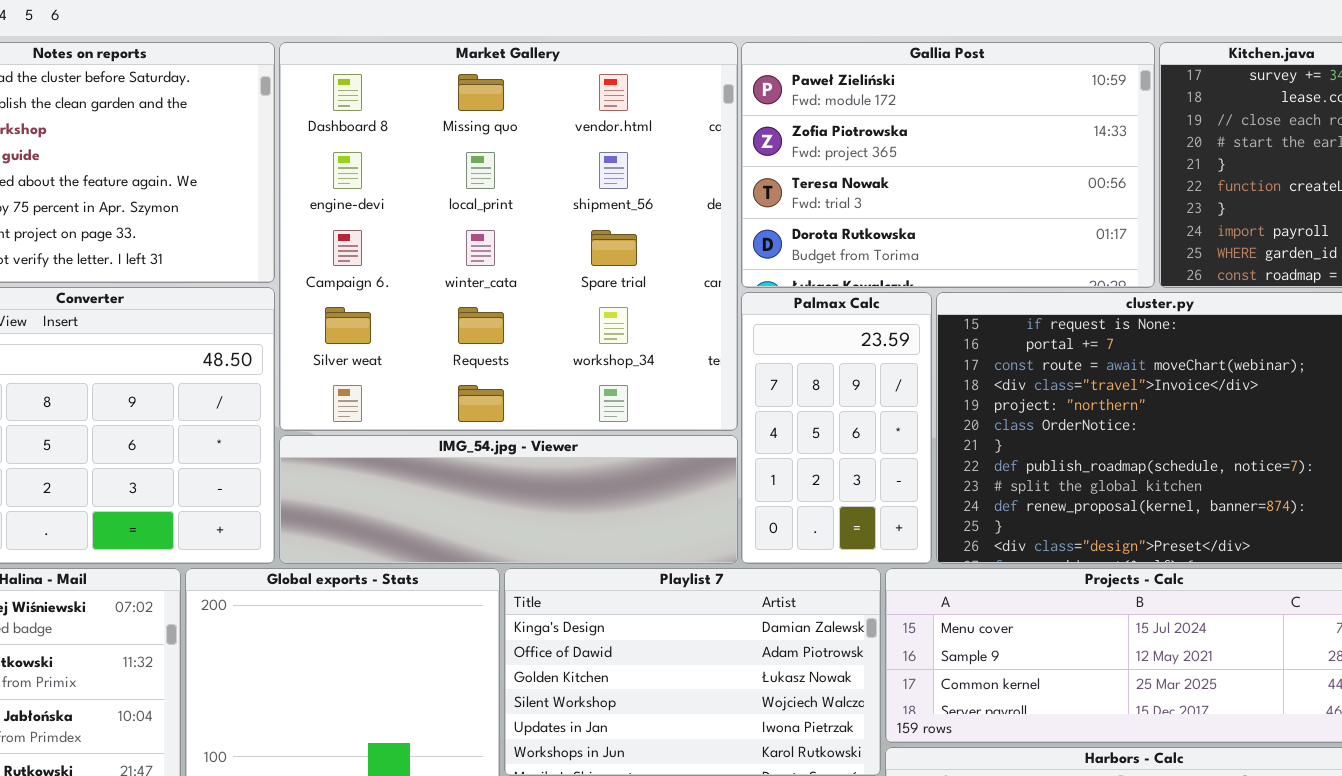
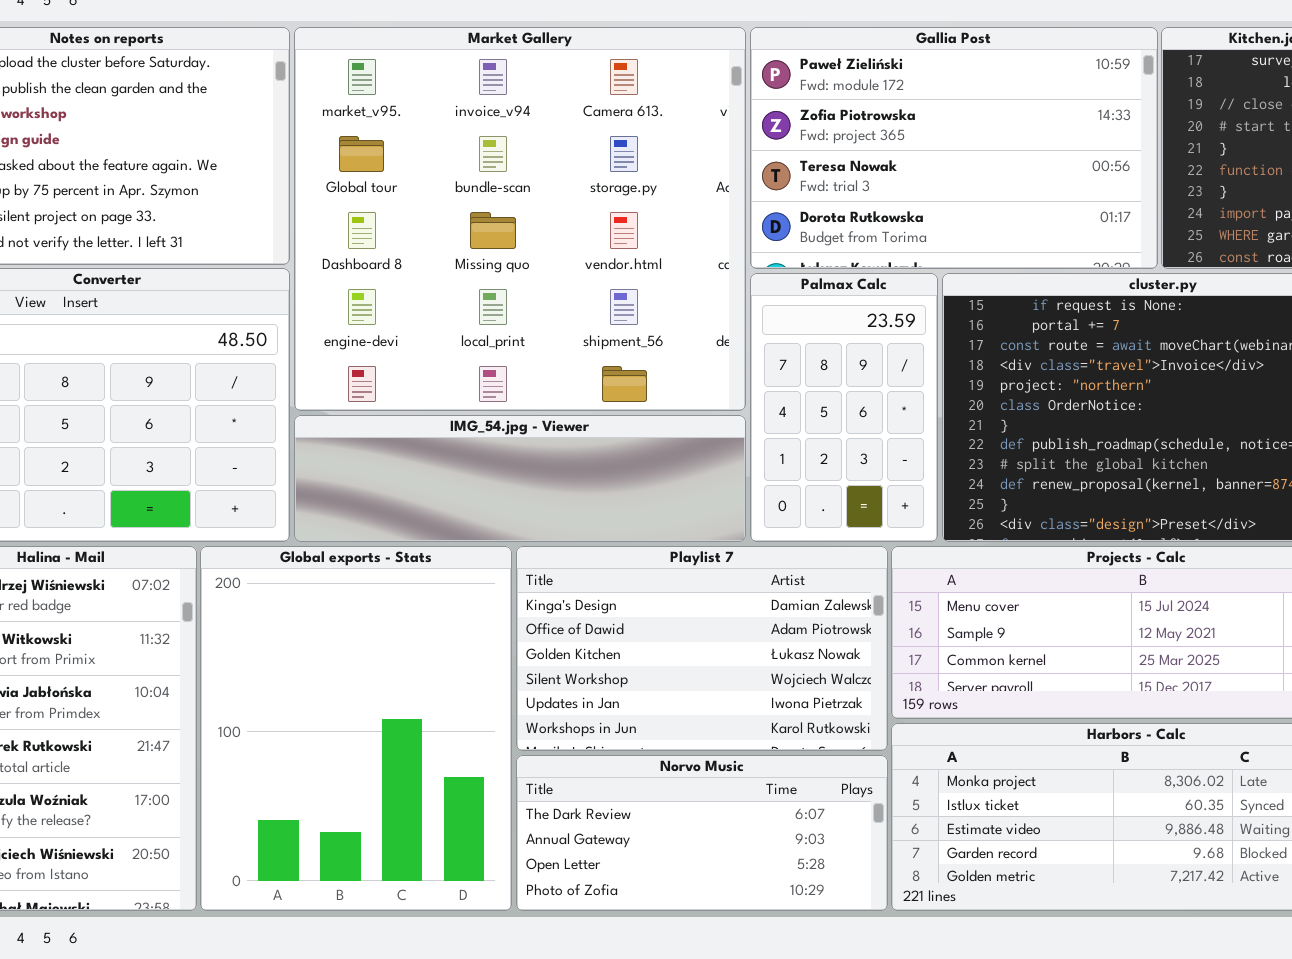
Market Gallery: [279,42,738,431] -> [294,27,746,411], scrolled up 2 rows

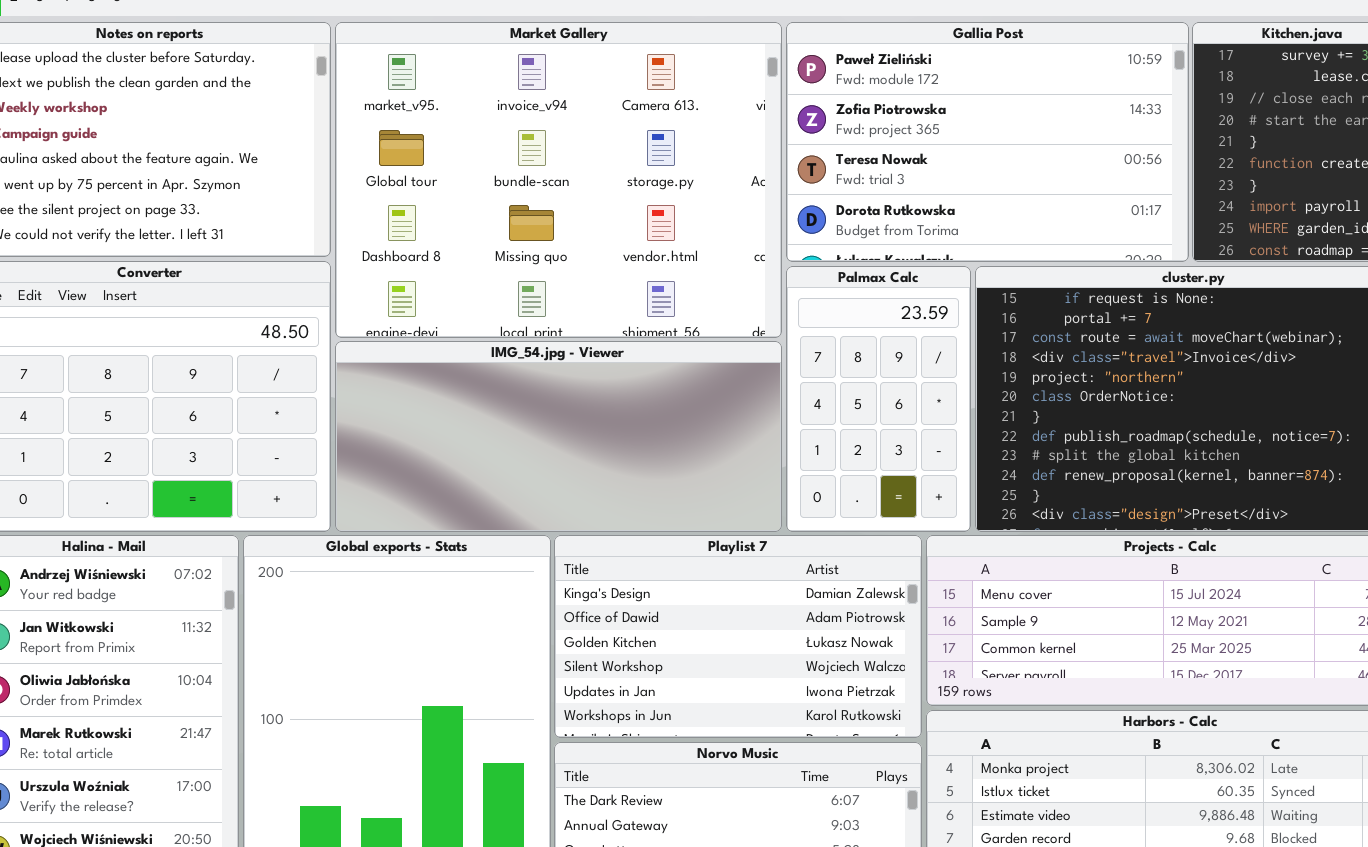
Market Gallery: [294,27,746,411] -> [335,22,782,338], resized
IMG_54.jpg - Viewer: [294,415,746,542] -> [335,341,782,532], resized

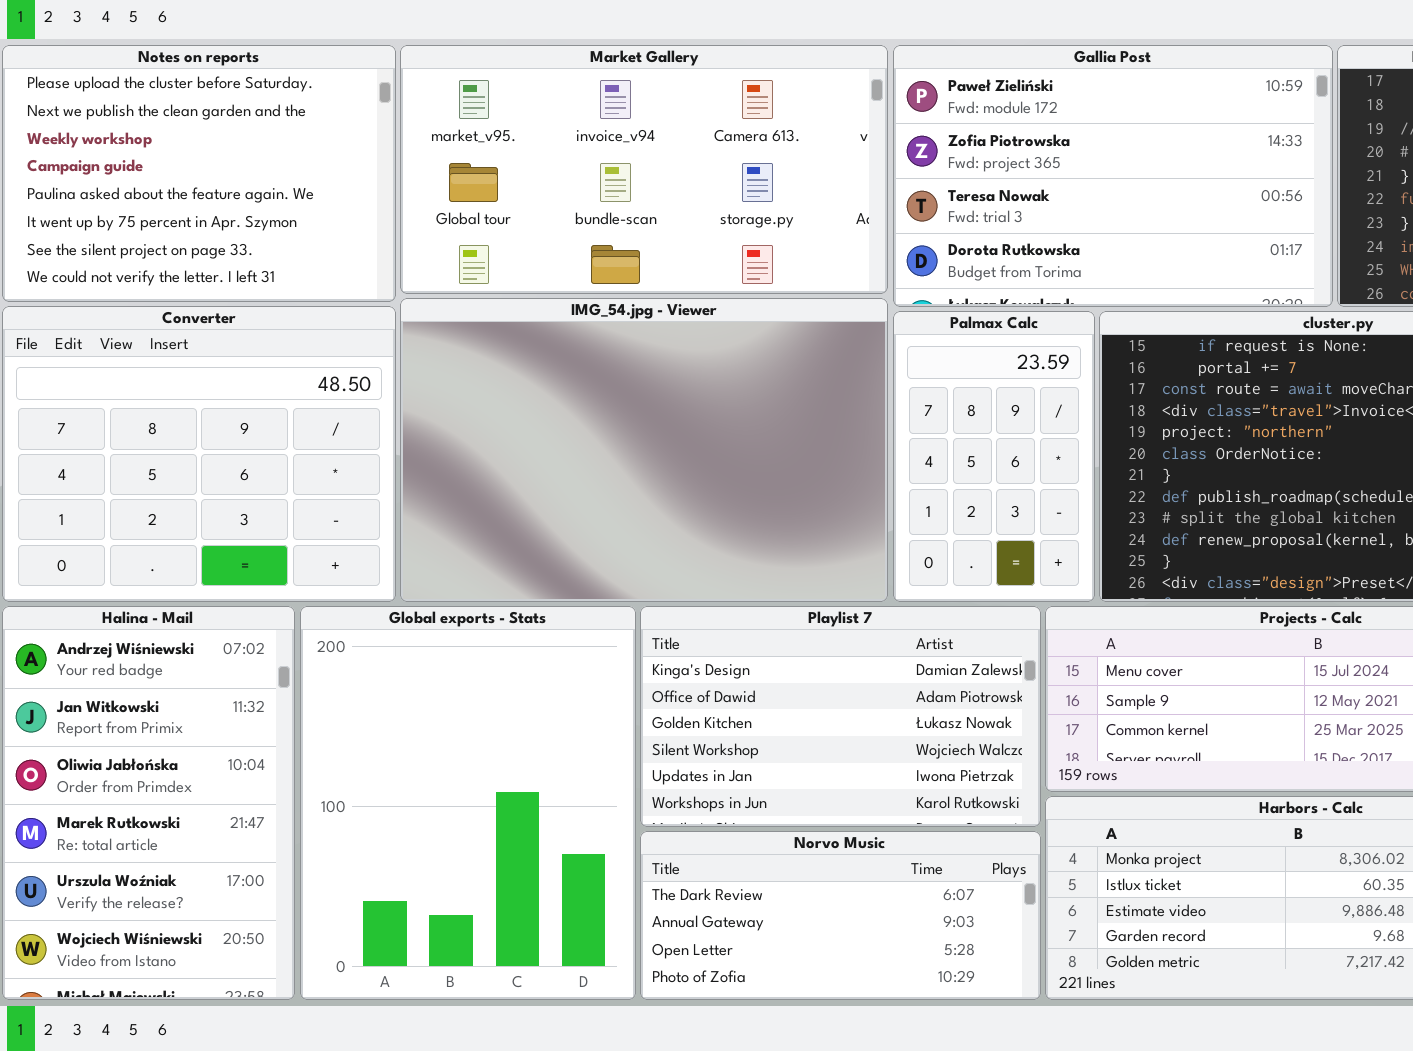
Market Gallery: [335,22,782,338] -> [400,45,888,294], resized
IMG_54.jpg - Viewer: [335,341,782,532] -> [400,298,888,602], resized

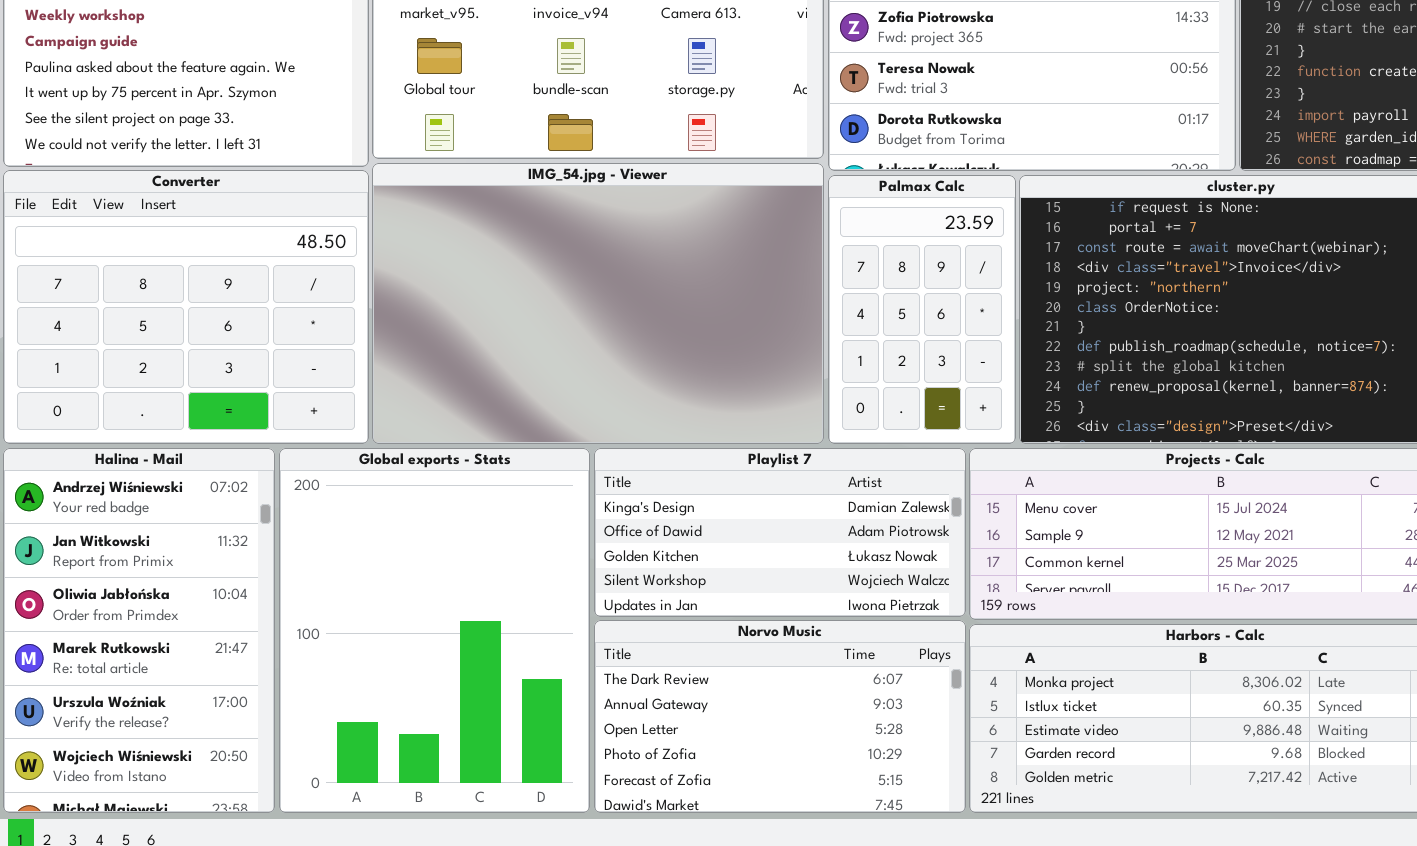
Playlist 7: [640,606,1041,827] -> [594,448,966,617], resized
Norvo Music: [640,831,1041,1000] -> [594,620,966,813], resized

